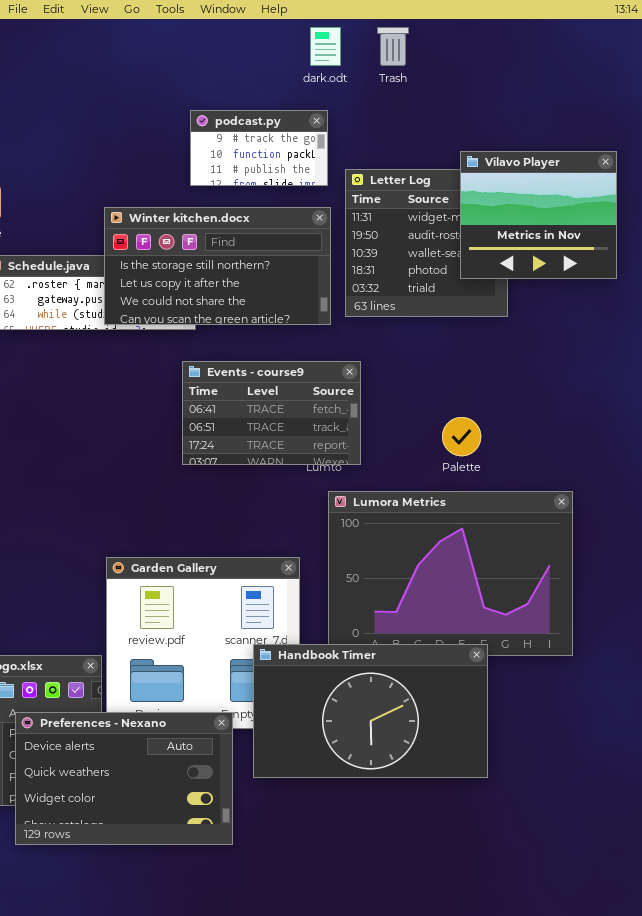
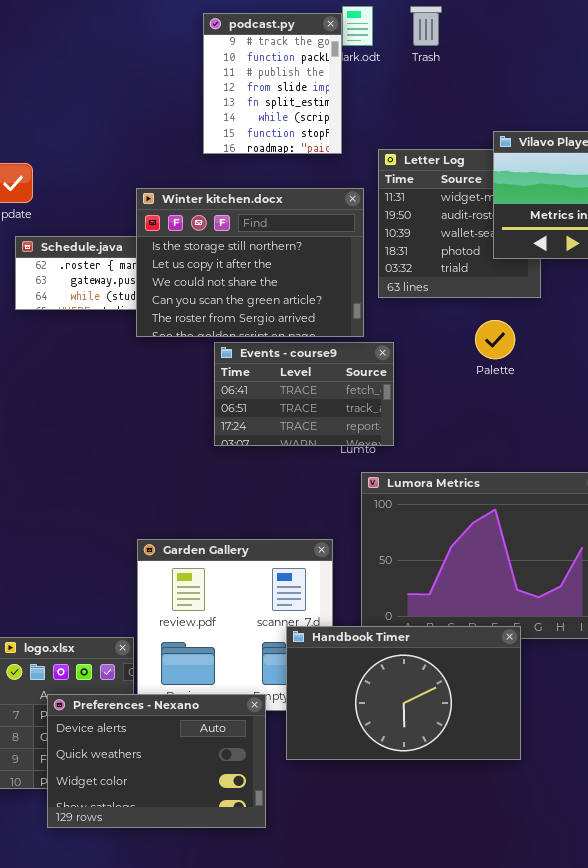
podcast.py: [190,110,328,186] -> [203,13,342,154], moved, resized
Winter kitchen.docx: [104,207,331,325] -> [136,188,364,337], resized
Palette: [442,417,481,456] -> [475,320,515,359], moved

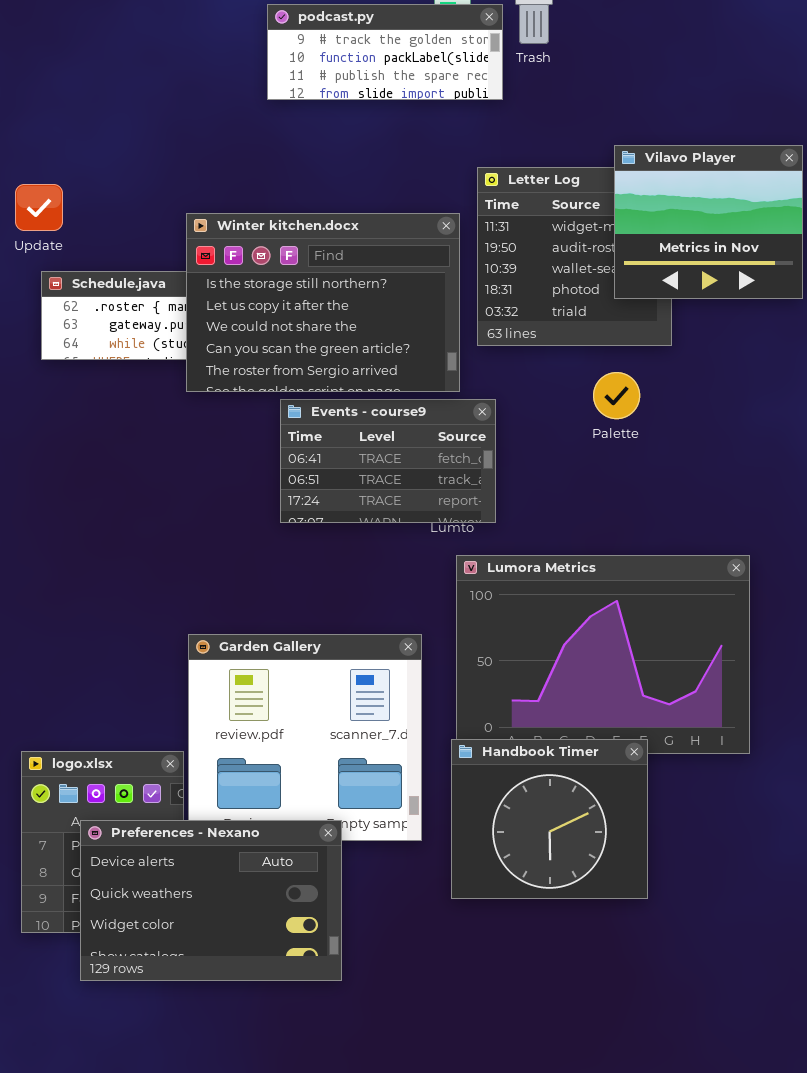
podcast.py: [203,13,342,154] -> [267,4,503,100], resized
Handbook Timer: [286,626,521,760] -> [451,739,648,899], resized

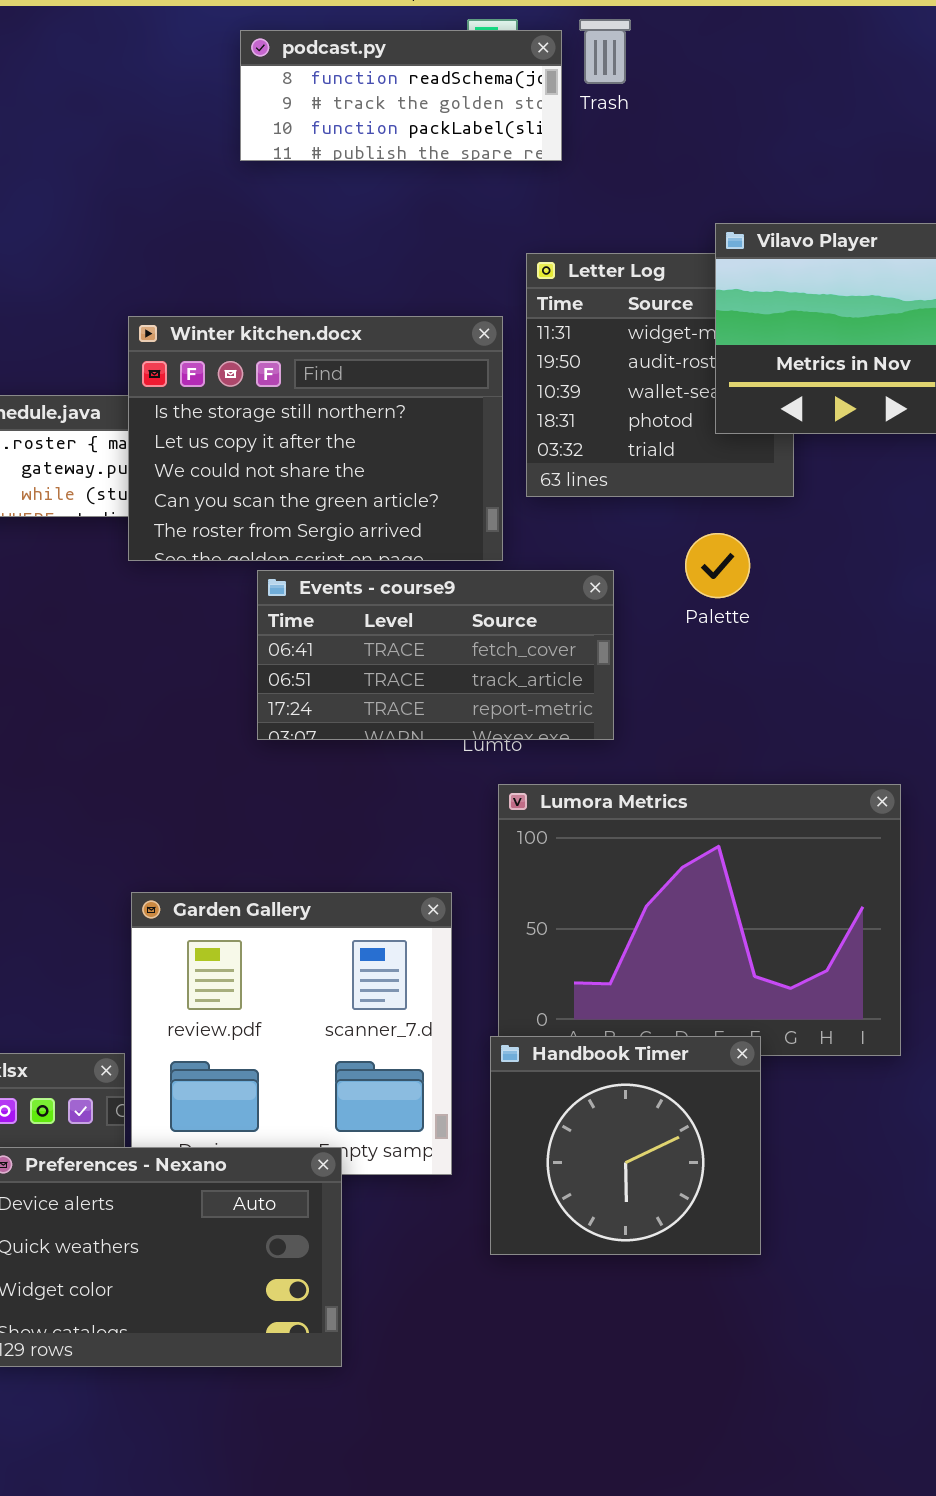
podcast.py: [267,4,503,100] -> [240,30,562,161], scrolled up 1 row
Events - course9: [280,399,496,523] -> [257,570,614,740], resized

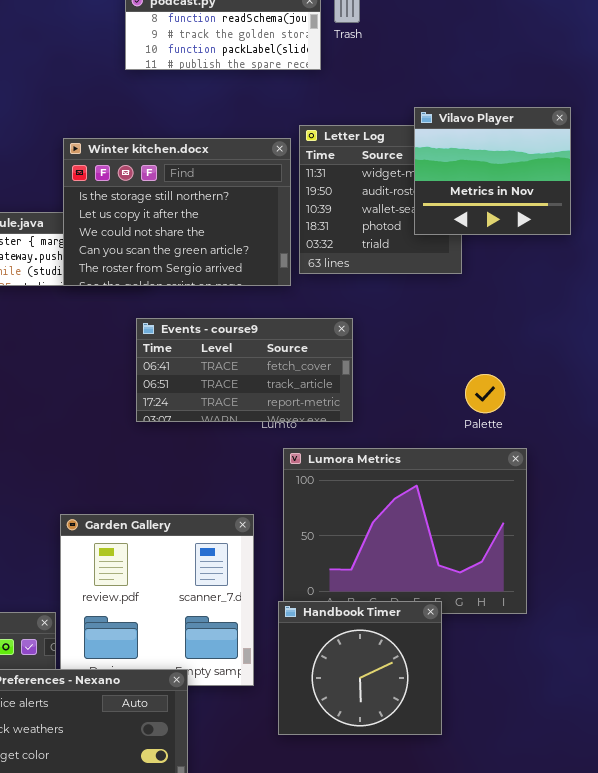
Winter kitchen.docx: [128,316,503,561] -> [63,138,291,286], moved
Palette: [685,533,750,598] -> [465,374,505,413], moved

